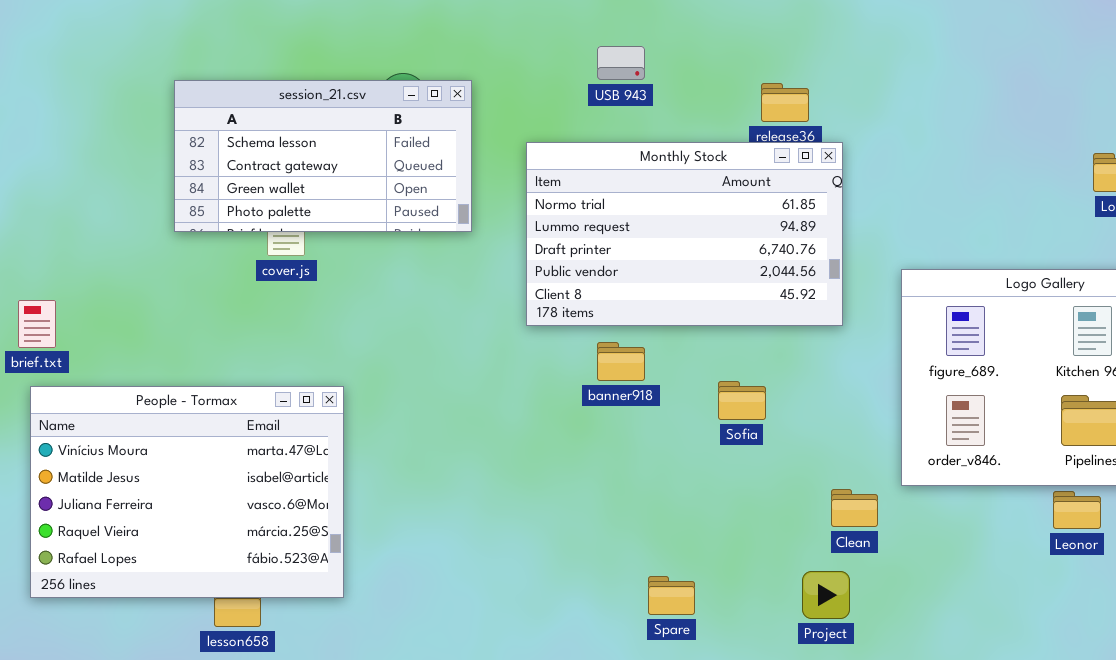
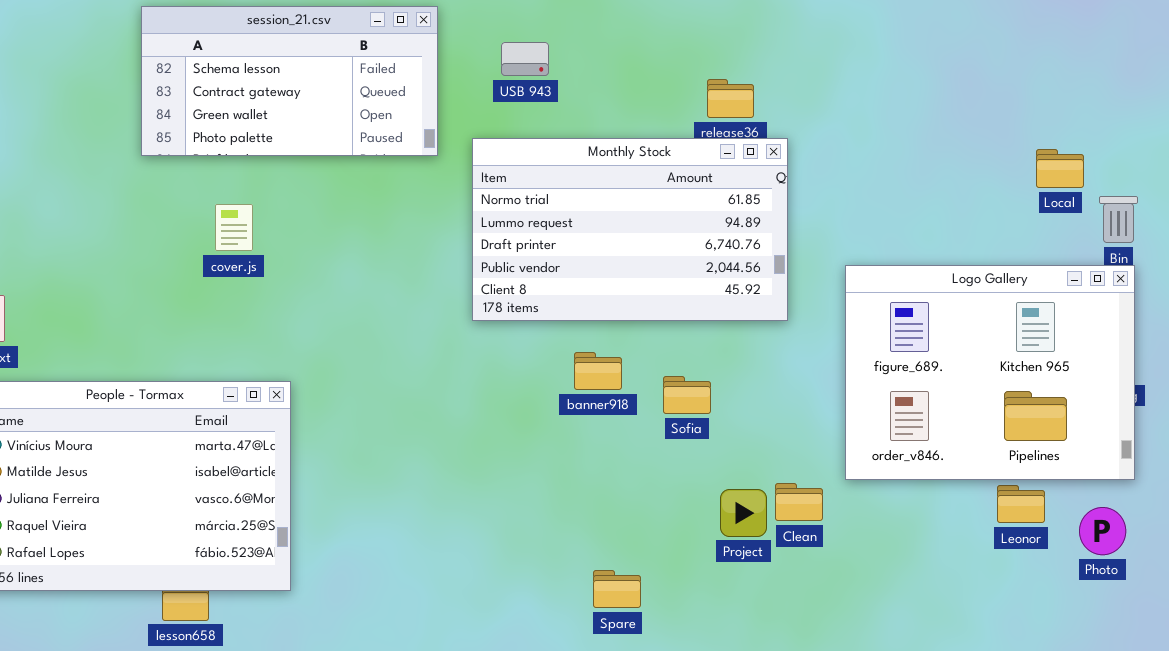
USB 943: [597,46,645,80] -> [501,42,549,76], moved
session_21.csv: [174,80,472,232] -> [141,6,438,156], moved
banner918: [597,342,645,381] -> [574,352,622,390], moved
Project: [802,571,850,619] -> [720,489,767,537], moved

